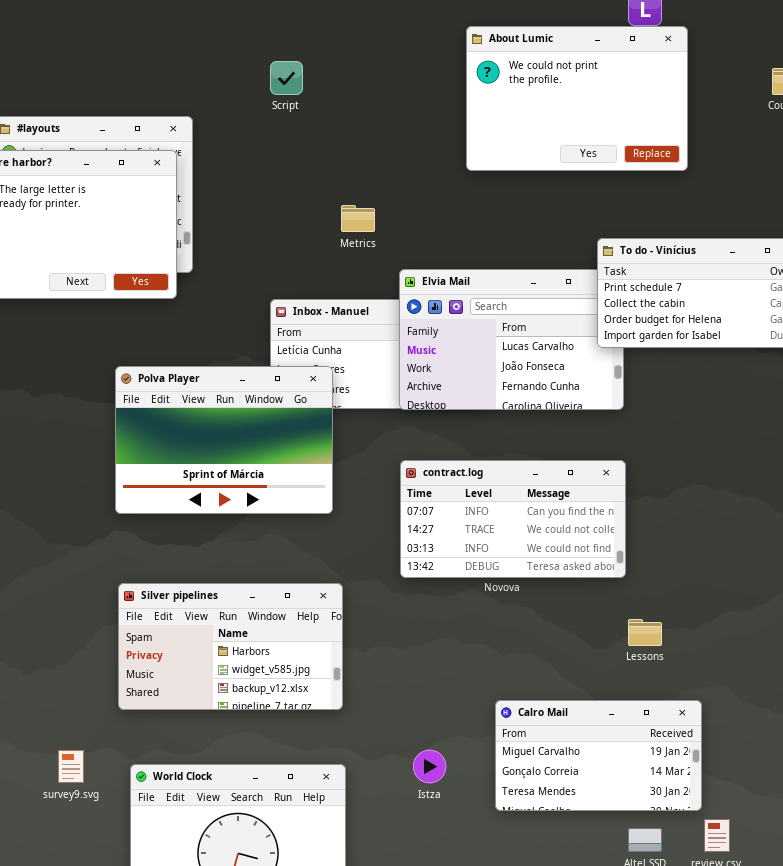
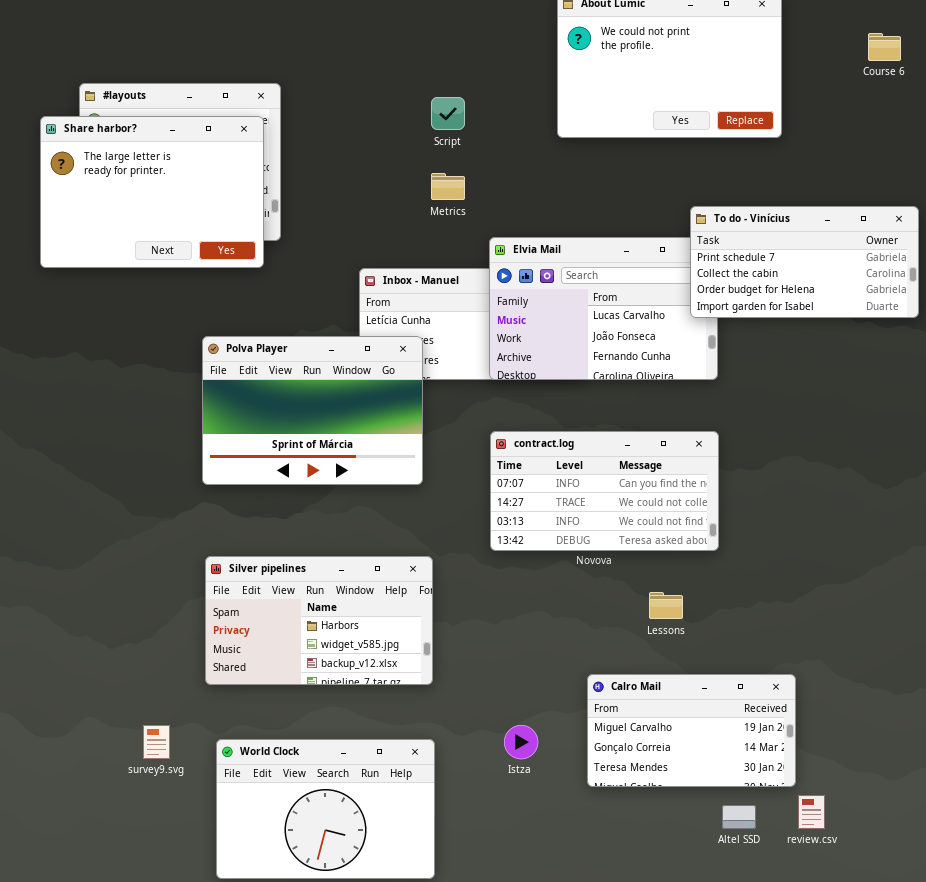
Script: [270,61,303,95] -> [431,97,465,130], moved
Lessons: [628,619,662,646] -> [649,592,683,619], moved

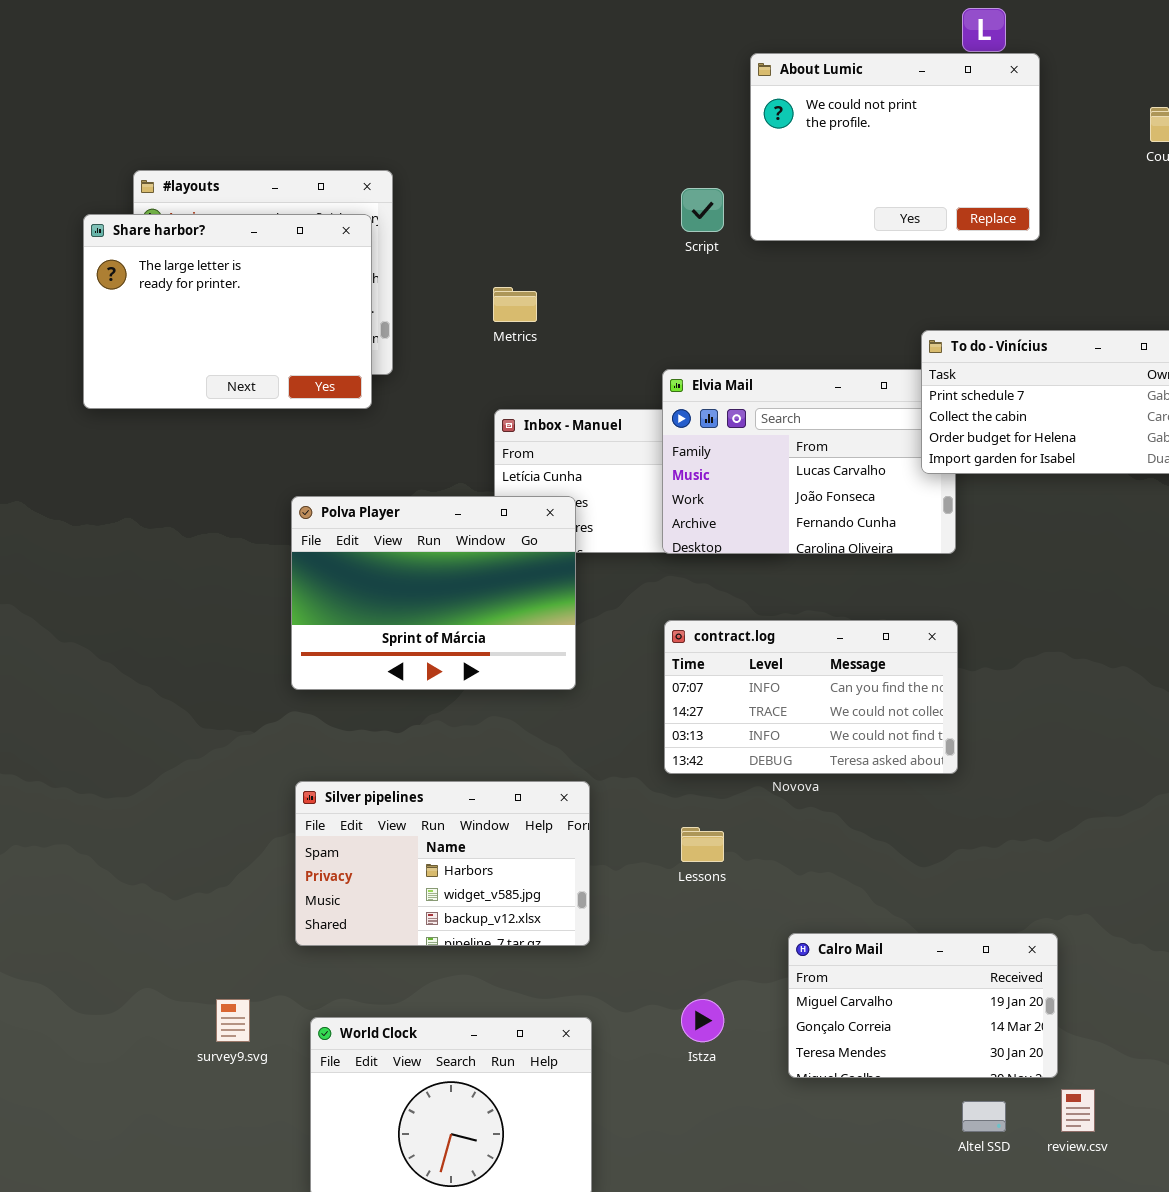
Script: [431,97,465,130] -> [681,188,724,232], moved
Metrics: [431,173,465,200] -> [493,287,537,322], moved
Lessons: [649,592,683,619] -> [681,827,724,862], moved

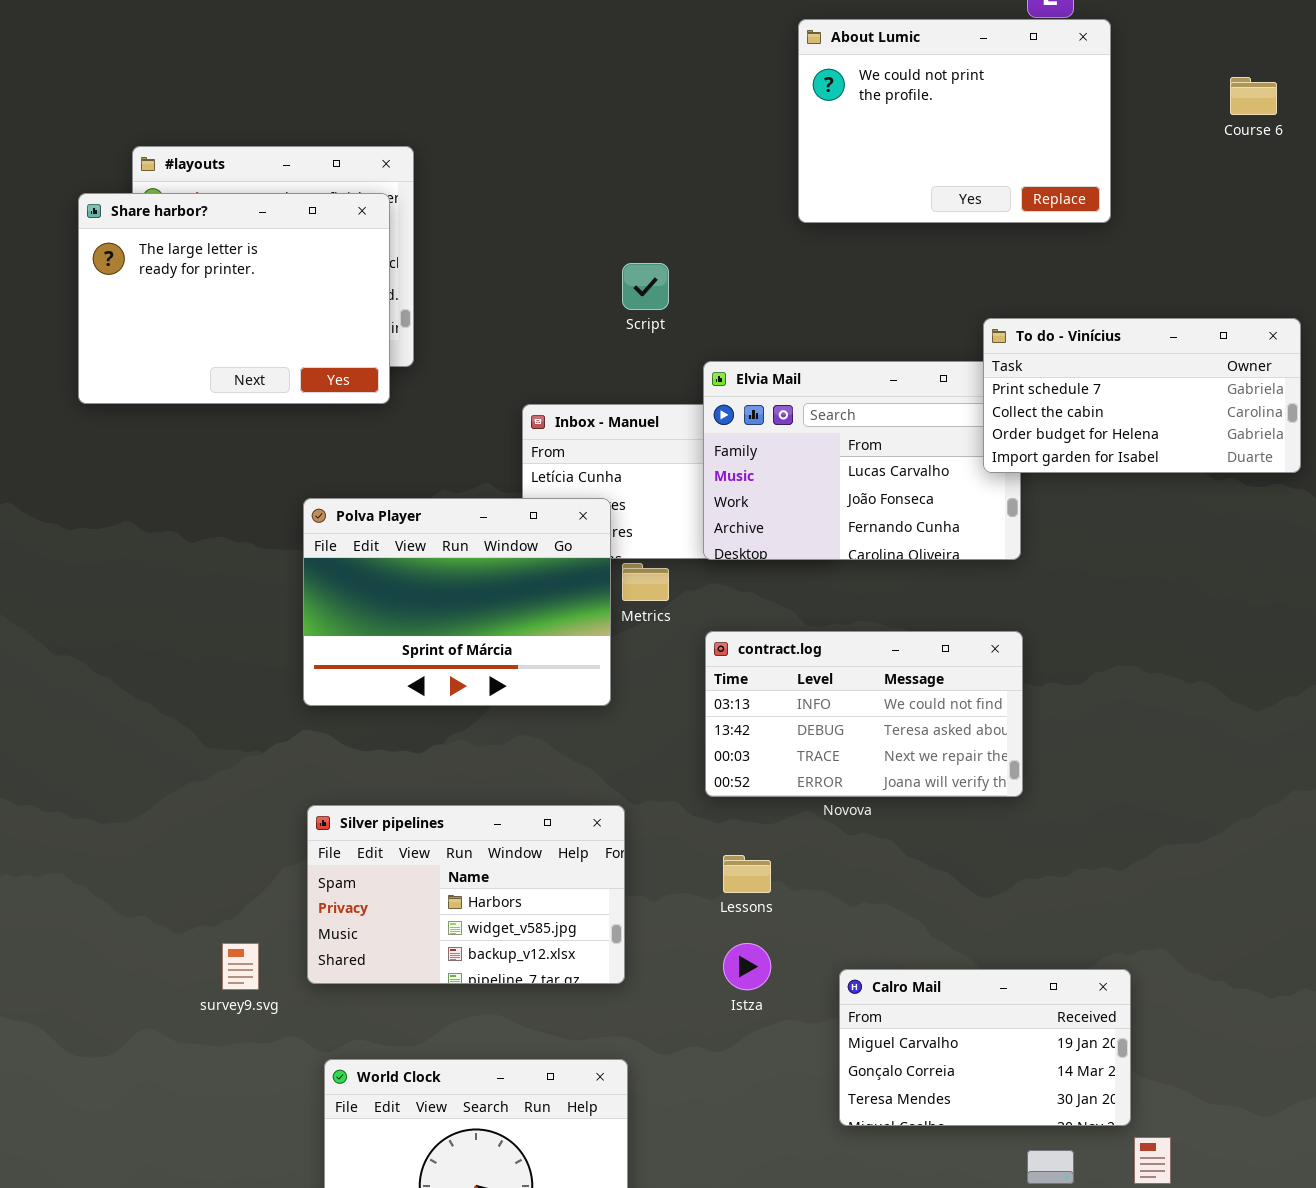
Script: [681,188,724,232] -> [622,263,669,310], moved
Metrics: [493,287,537,322] -> [622,563,669,601], moved
contract.log: [664,620,958,774] -> [705,631,1023,797], scrolled down 2 rows
survey9.svg: [216,999,250,1042] -> [222,943,259,990], moved
Istza: [681,999,724,1042] -> [723,943,771,990], moved

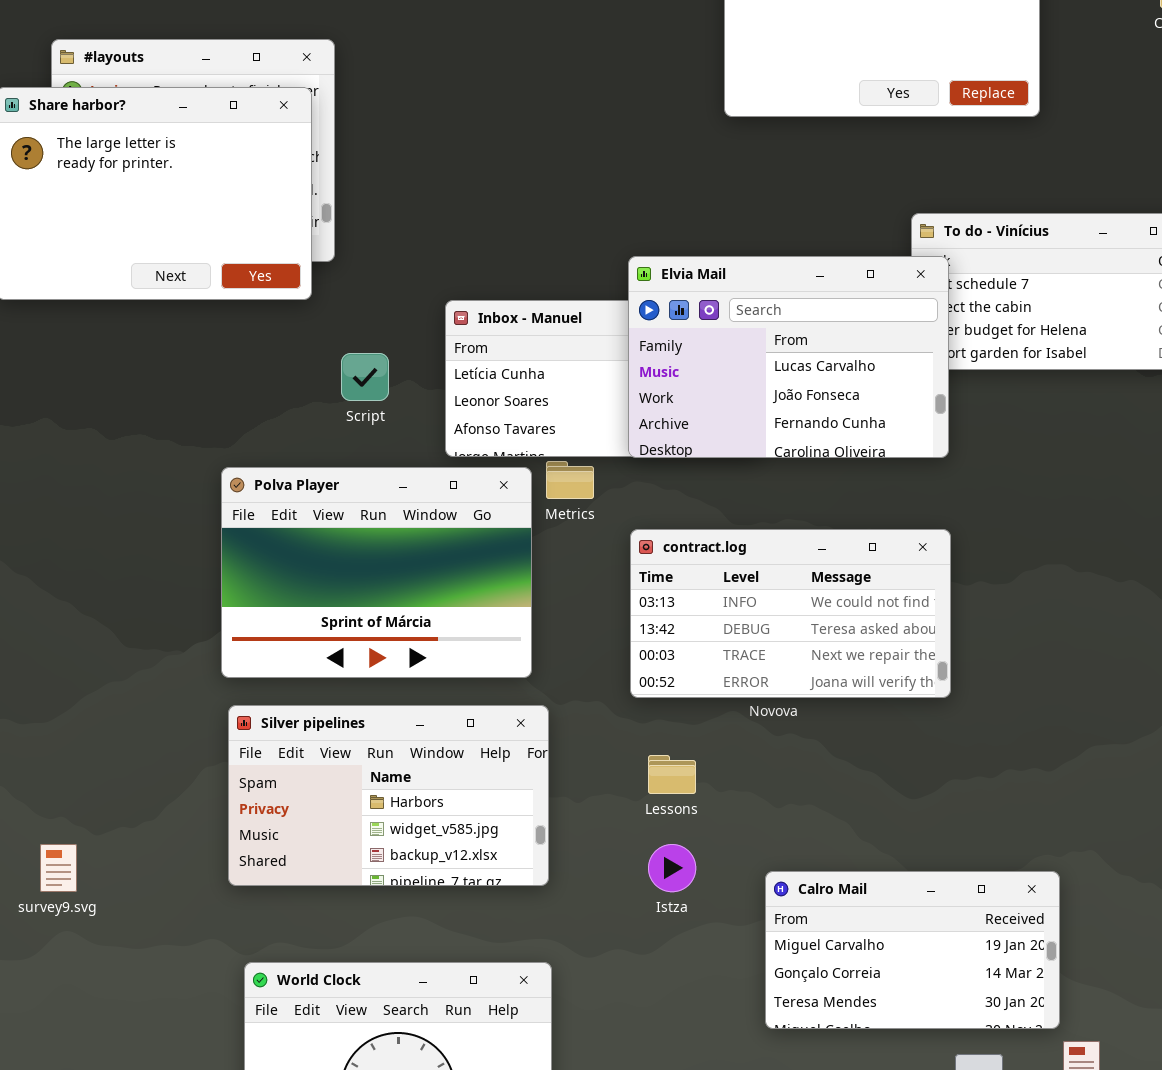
Script: [622,263,669,310] -> [341,353,389,401], moved
Elvia Mail: [703,361,1021,560] -> [628,256,949,458], raised
Polva Player: [303,498,611,706] -> [221,467,532,678], moved
survey9.svg: [222,943,259,990] -> [40,844,77,892], moved

